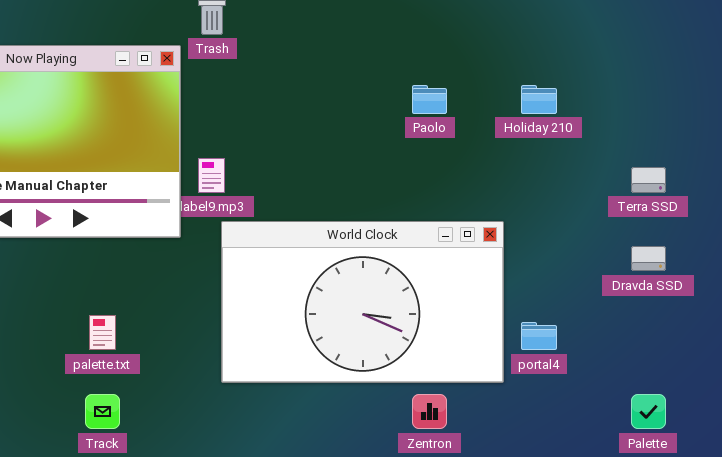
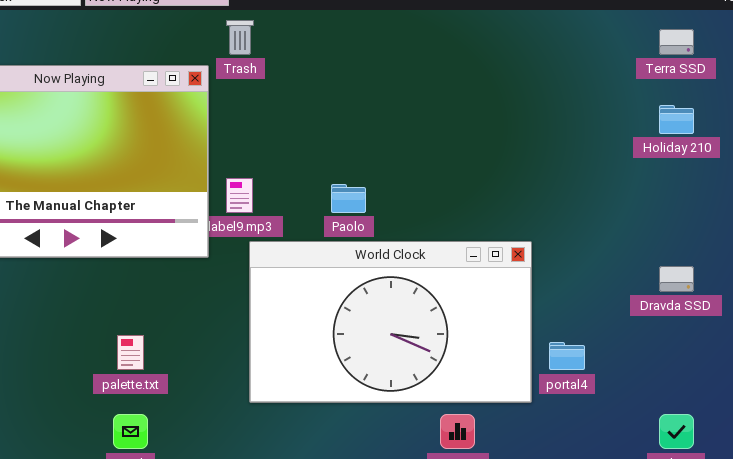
Paolo: [412,85,447,114] -> [331,184,366,213], moved
Holiday 210: [521,85,557,114] -> [659,105,694,134], moved
Terra SSD: [631,167,666,193] -> [659,29,694,55], moved

